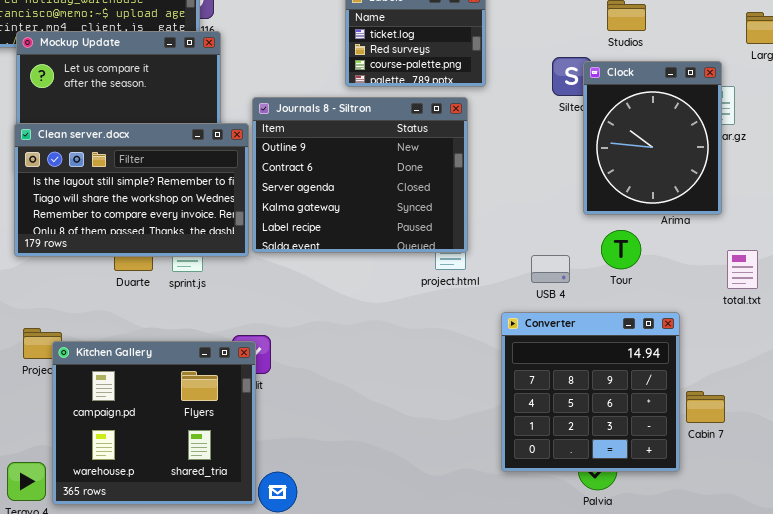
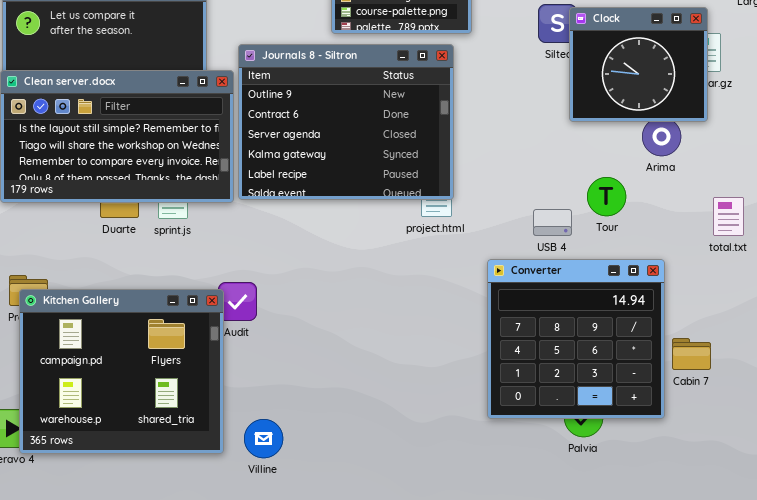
Clock: [583,61,722,215] -> [569,7,708,122], resized
USB 4: [531,255,570,283] -> [533,209,572,236], moved
Kitchen Gallery: [52,341,256,505] -> [19,289,224,454], moved

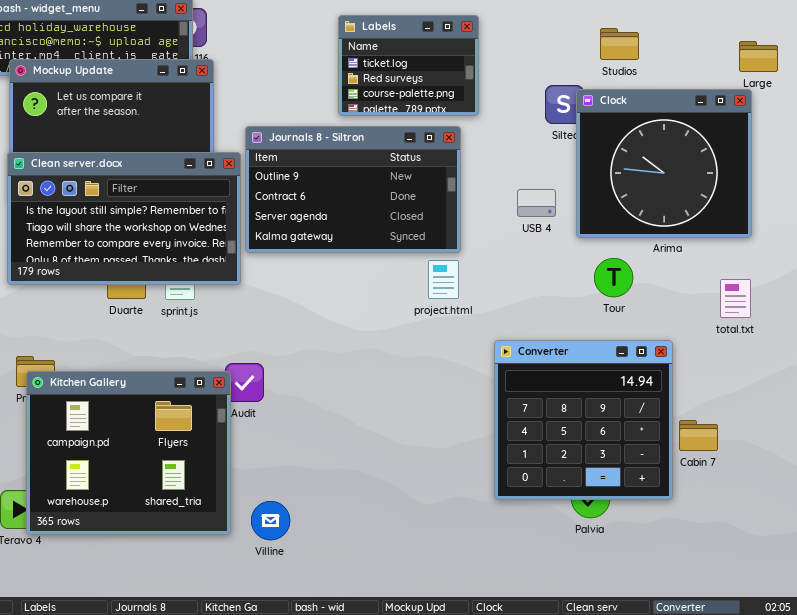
Clock: [569,7,708,122] -> [576,89,752,238], resized
Journals 8 - Siltron: [238,44,454,200] -> [245,126,461,253], resized
USB 4: [533,209,572,236] -> [517,189,556,217], moved

